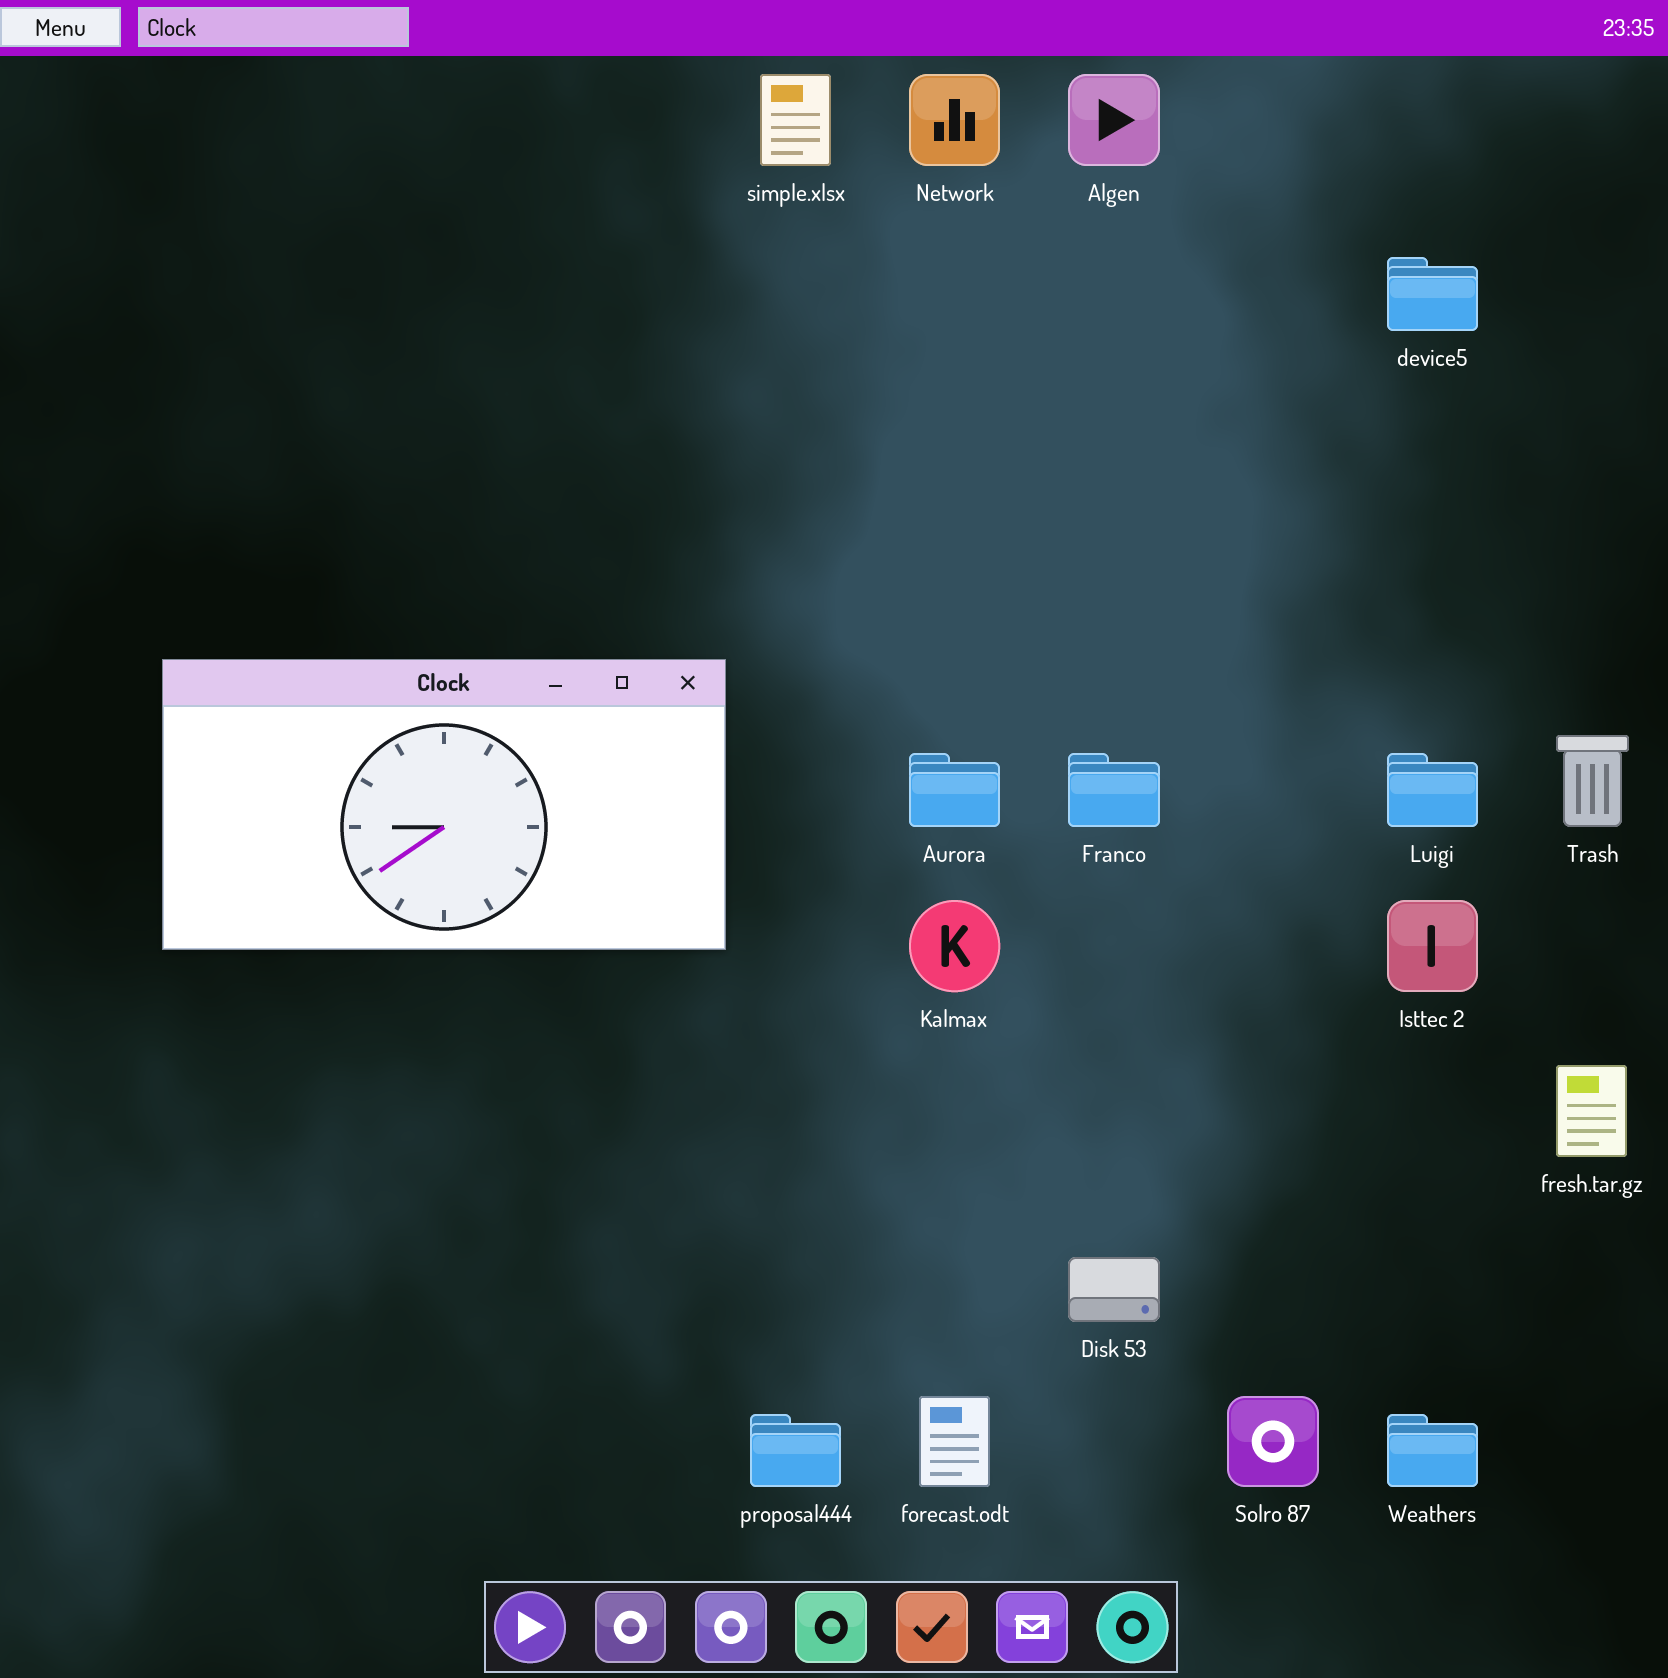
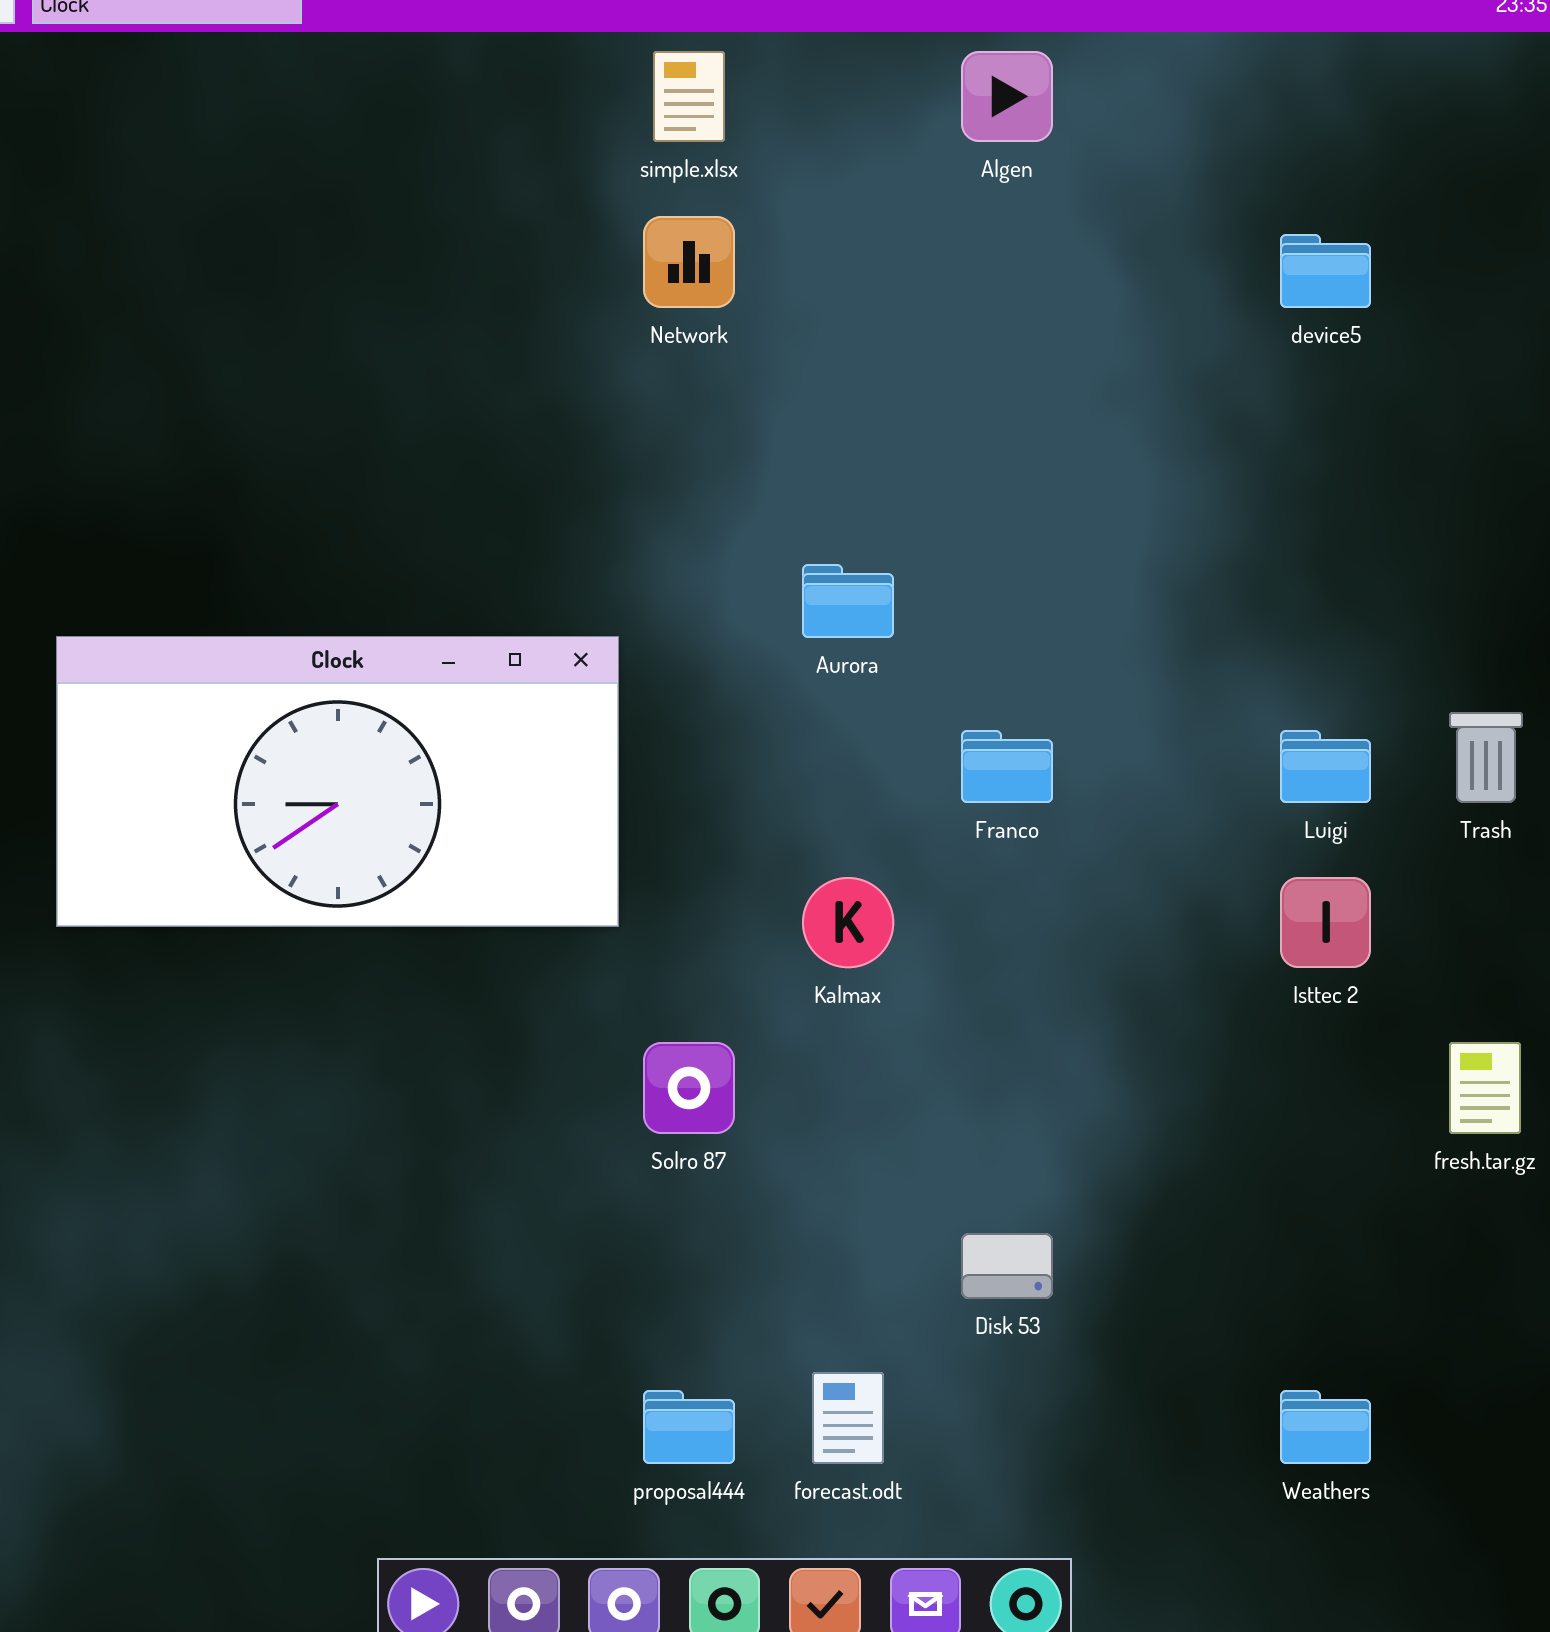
Network: [909,74,1000,166] -> [643,216,735,308], moved
Aurora: [909,753,1000,827] -> [802,564,894,638], moved
Solro 87: [1227,1396,1319,1487] -> [643,1042,735,1134], moved

